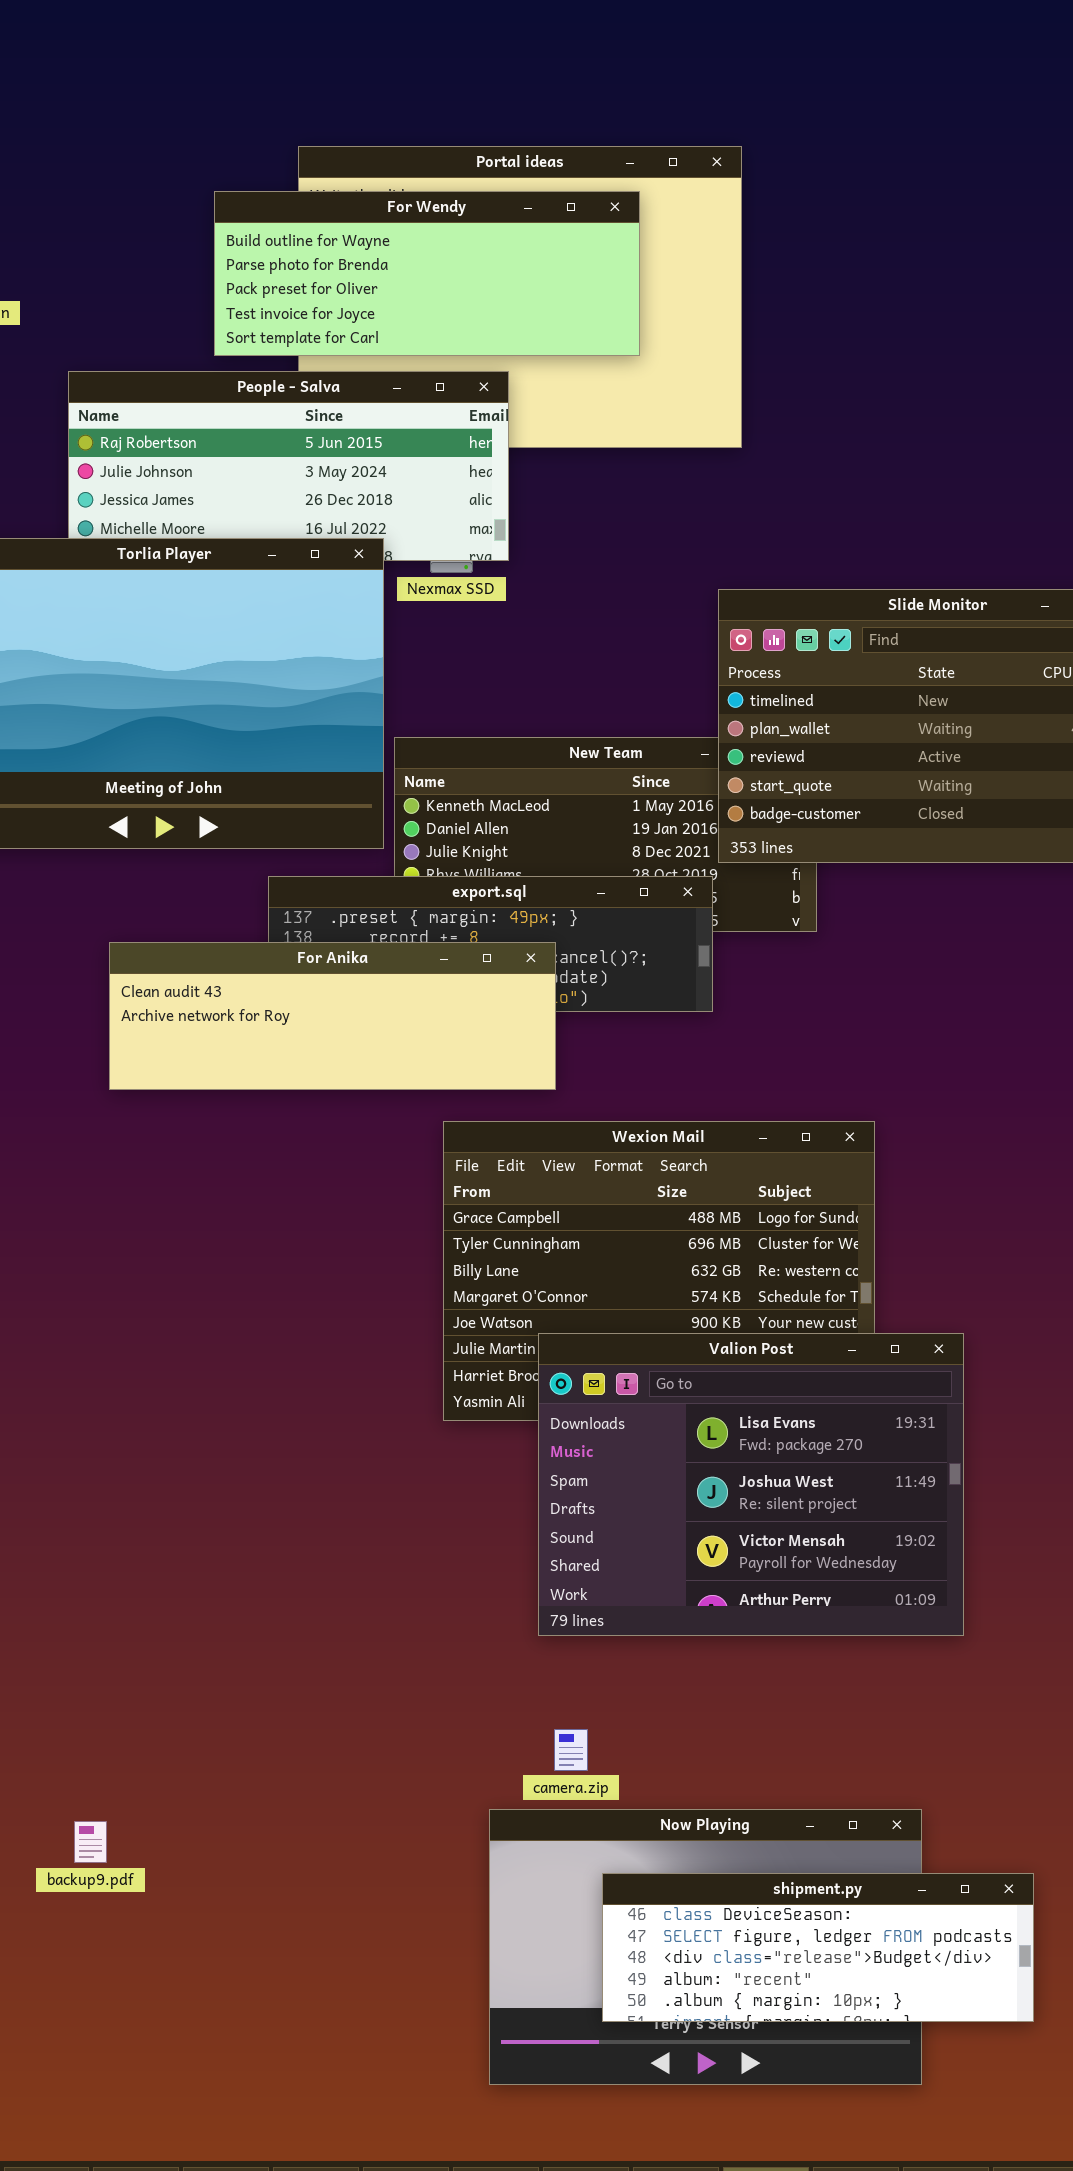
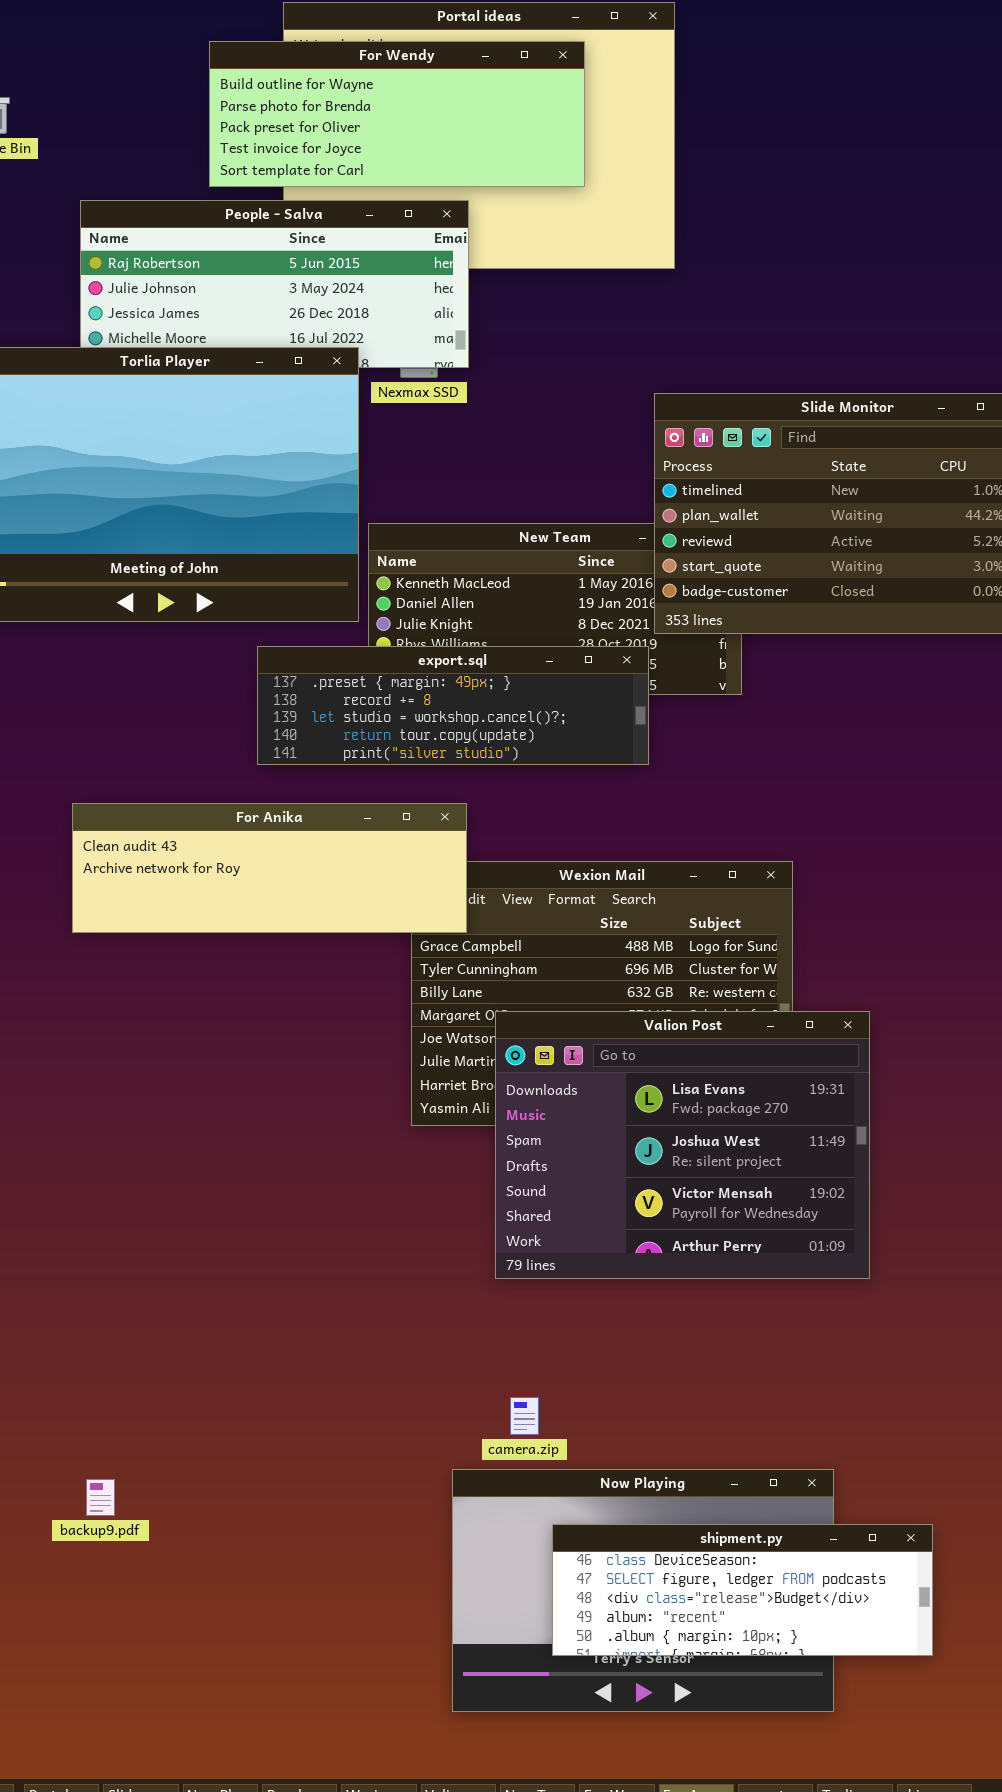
For Anika: [109,942,556,1090] -> [72,803,467,933], moved
Valion Post: [538,1333,964,1636] -> [495,1011,870,1279], moved

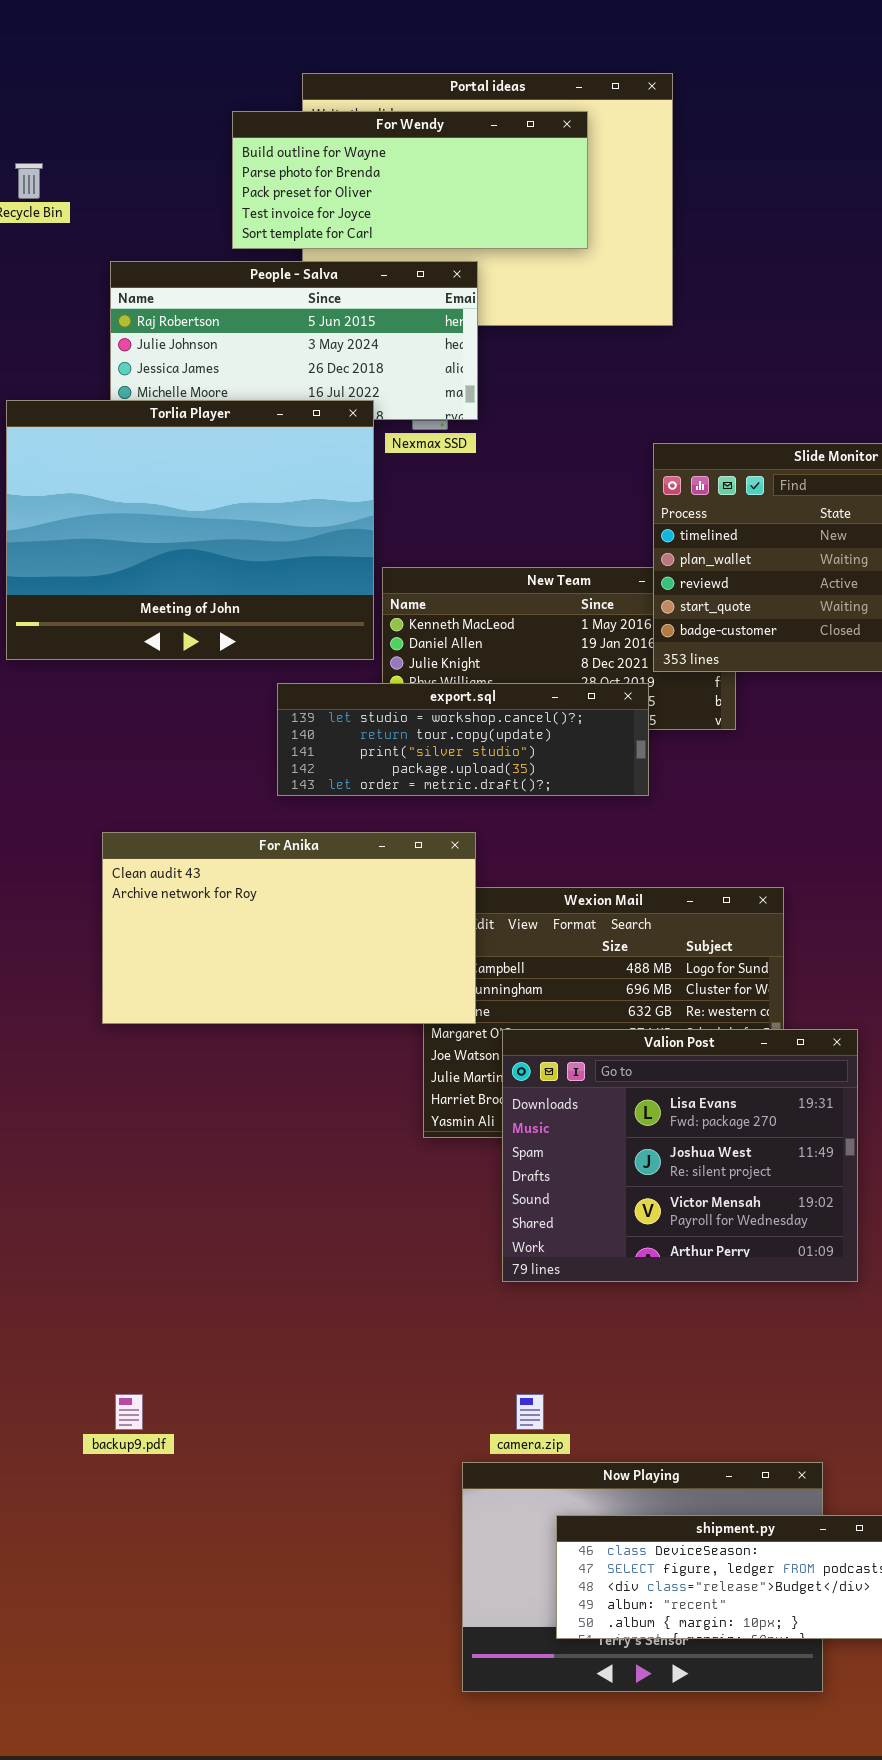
export.sql: [257,646,649,765] -> [277,683,649,796], scrolled down 2 rows
For Anika: [72,803,467,933] -> [102,832,476,1024], resized
backup9.pdf: [86,1479,115,1516] -> [115,1394,143,1430], moved

